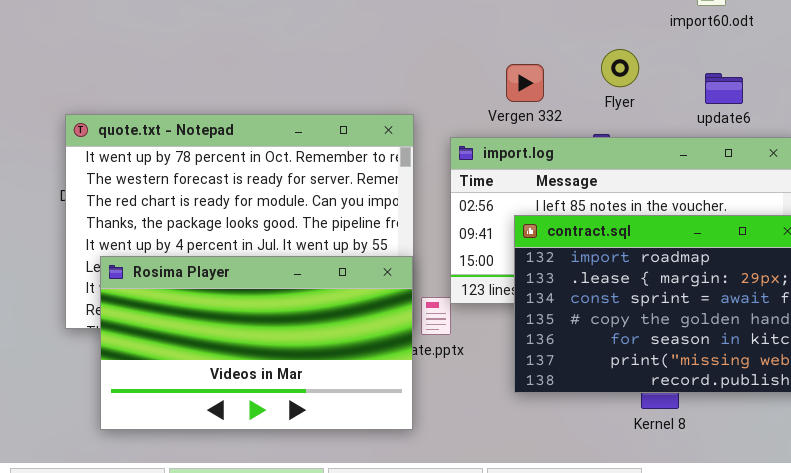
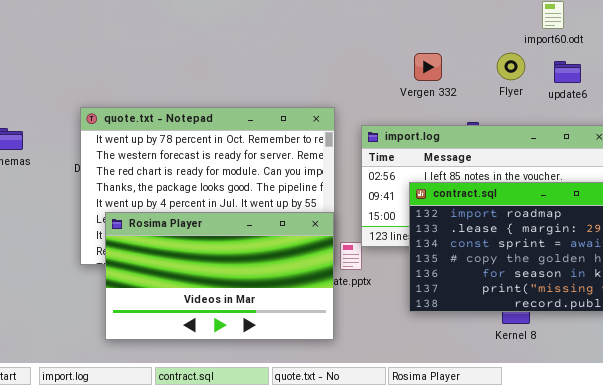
Flyer: [601,49,639,87] -> [497,53,525,80], moved
Vergen 332: [506,64,544,102] -> [414,53,442,81], moved
update6: [705,73,743,104] -> [554,61,581,83], moved

